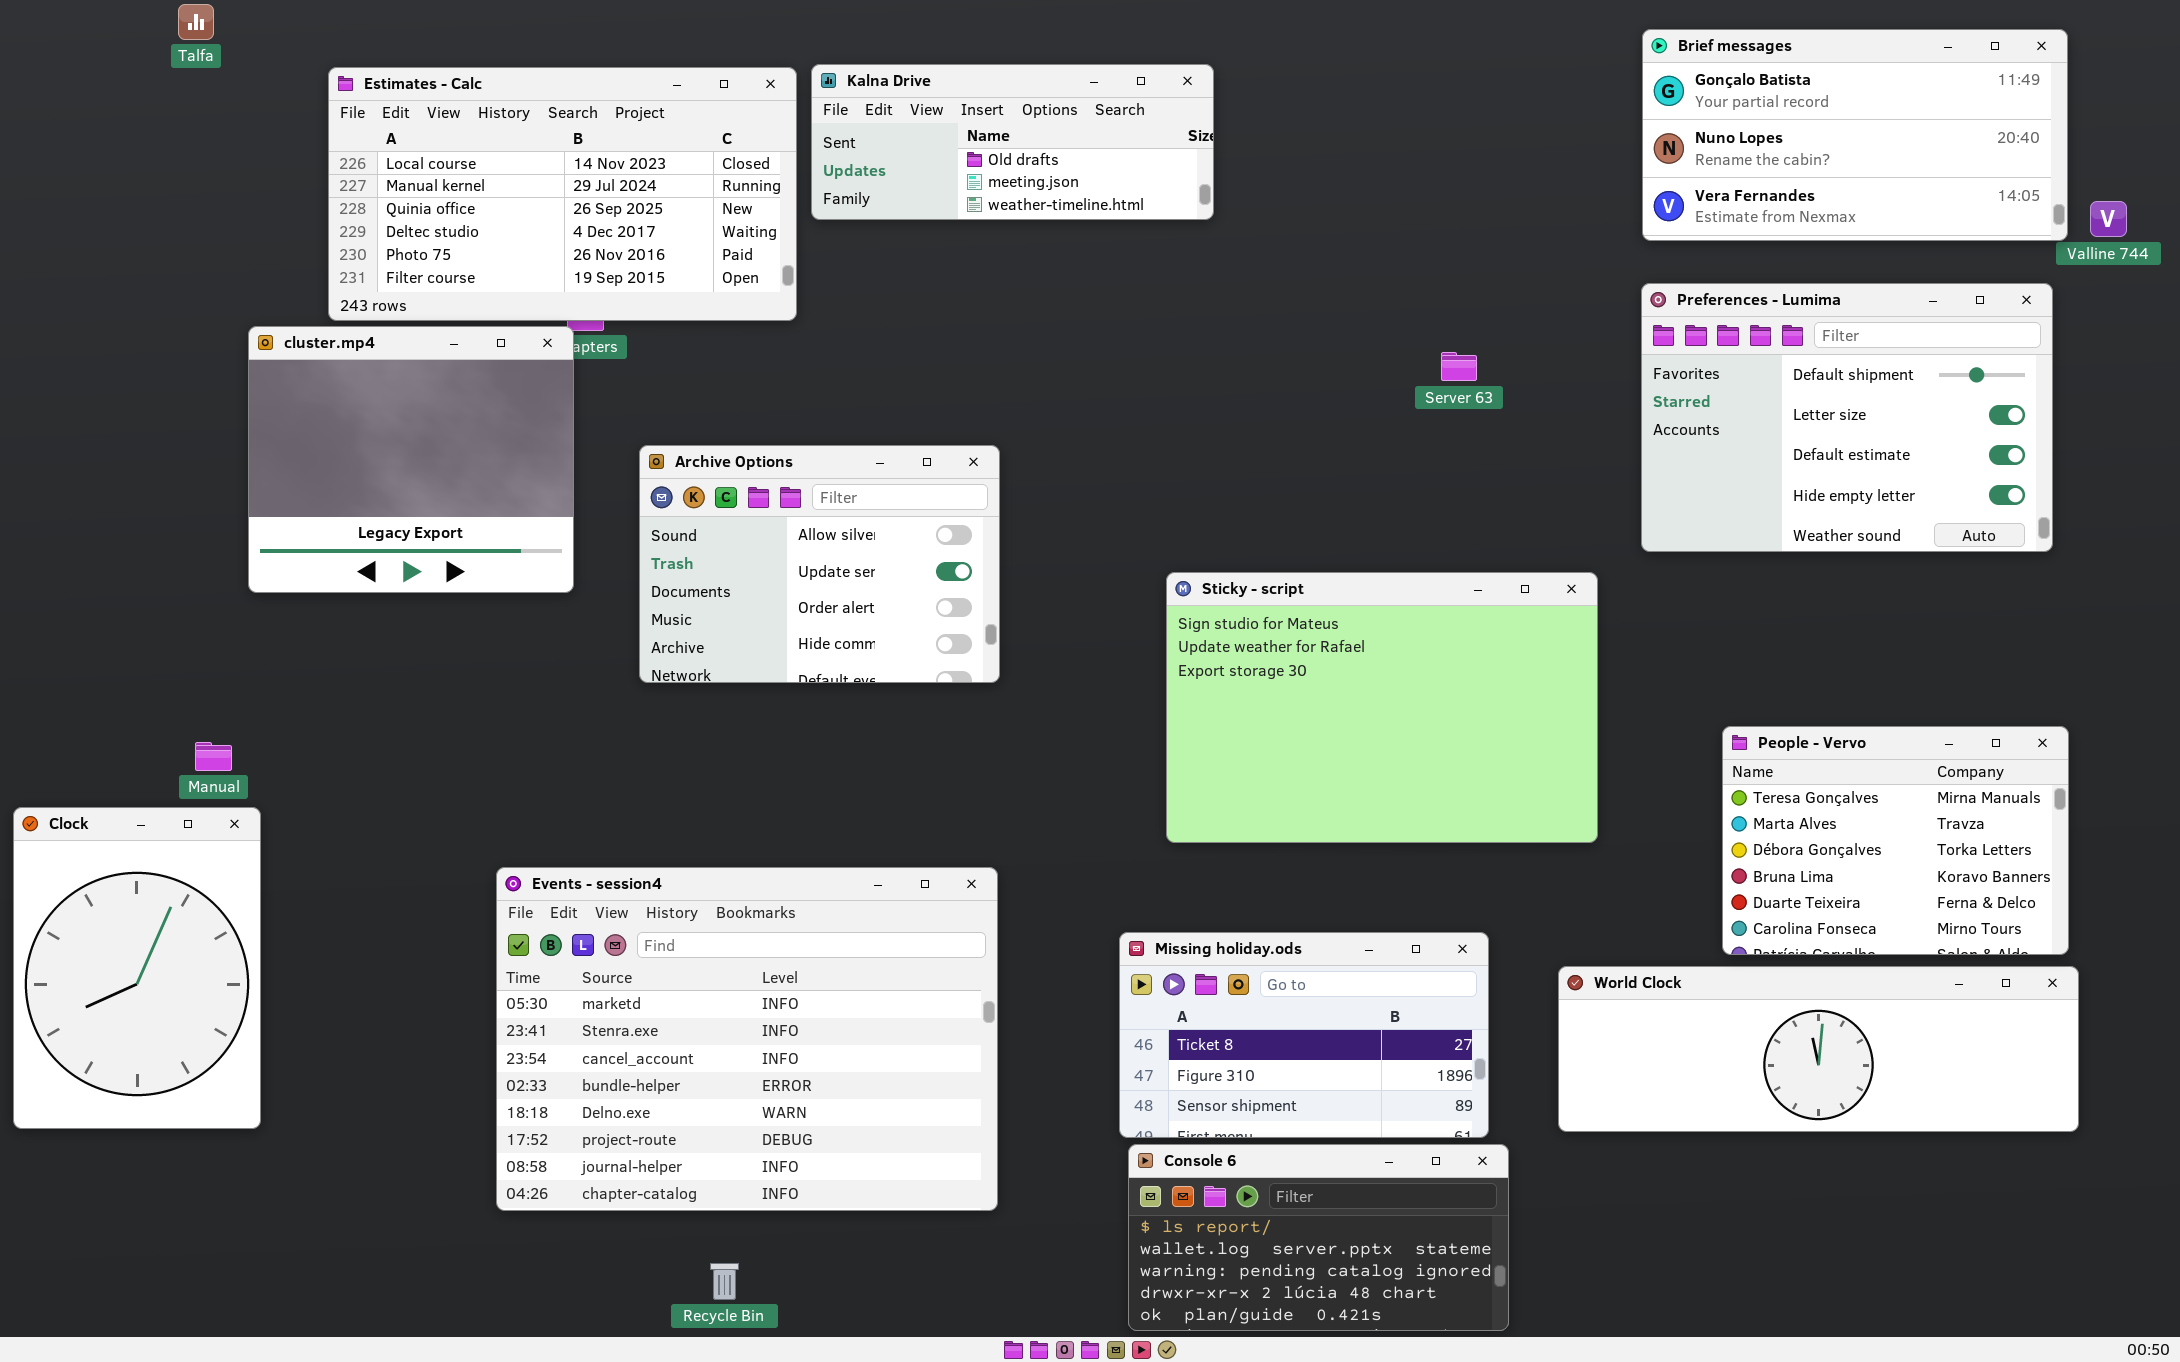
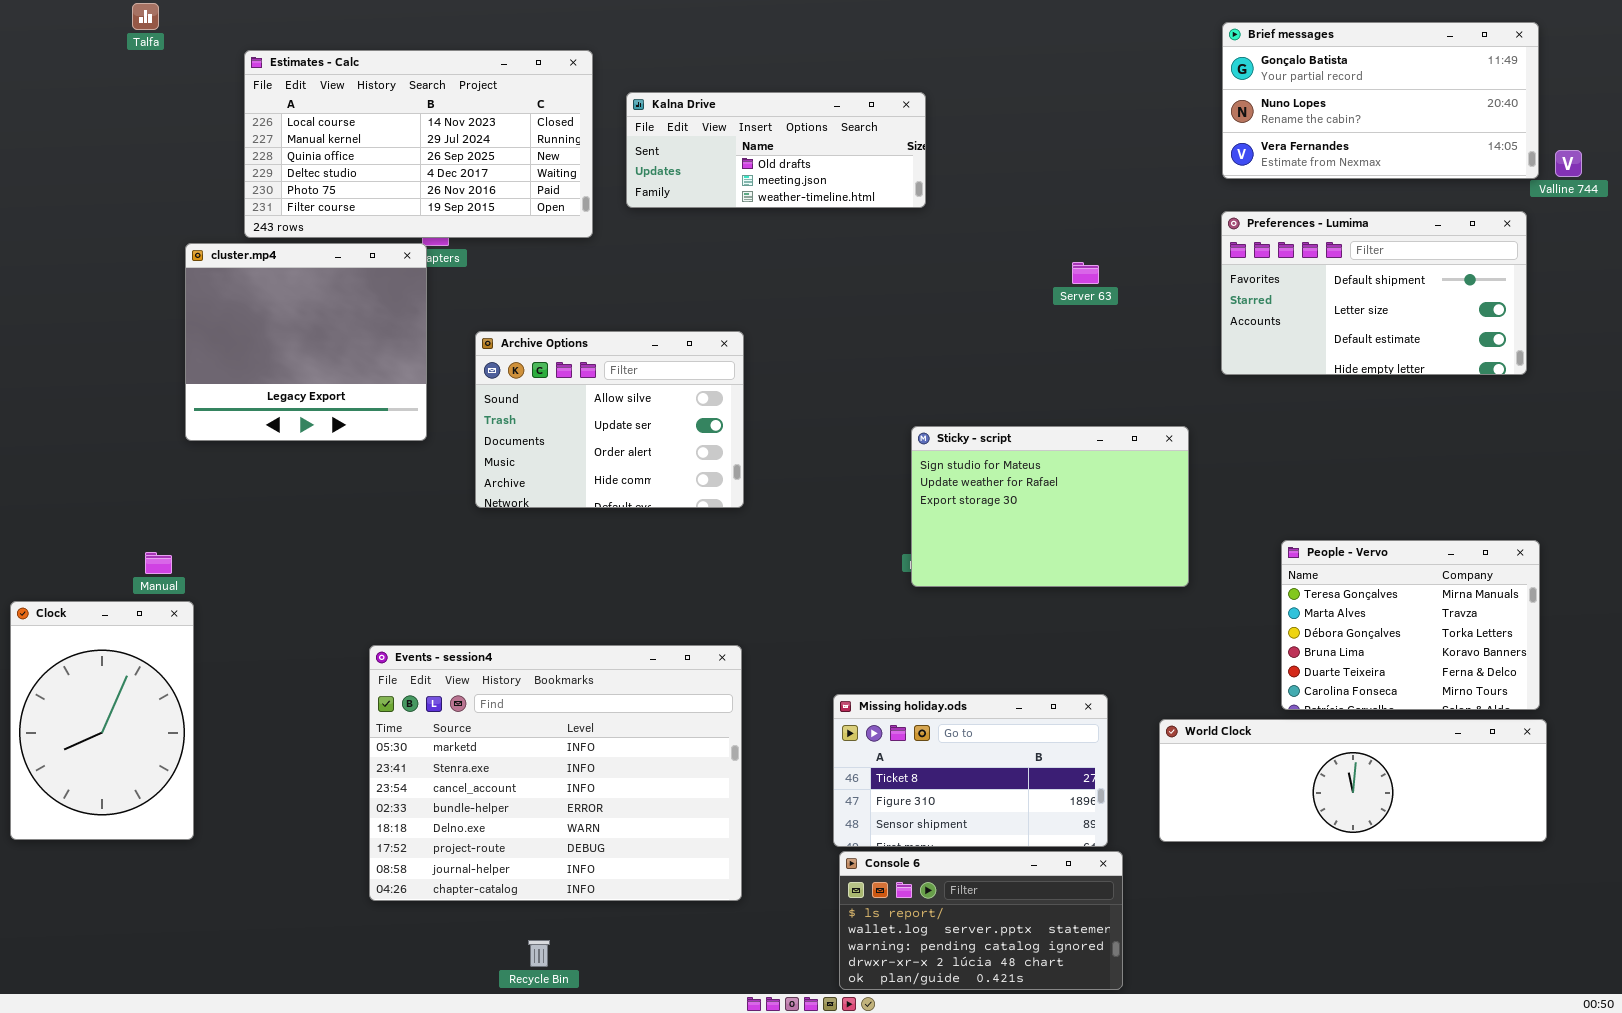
Kalna Drive: [811,64,1214,220] -> [626,92,926,208], moved
Preferences - Lumima: [1641,283,2053,552] -> [1221,211,1527,375], resized
Sticky - script: [1166,572,1598,843] -> [911,426,1189,587], resized

